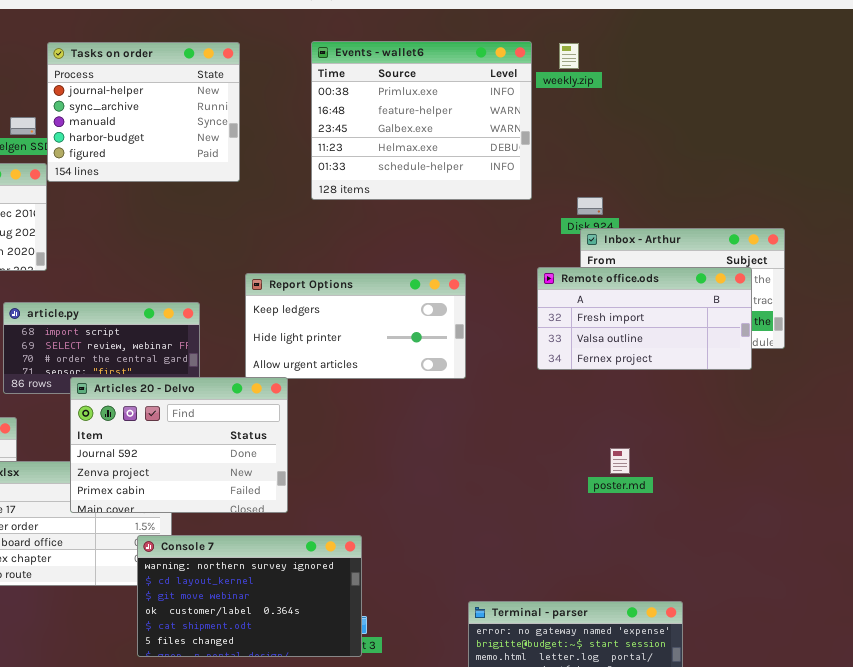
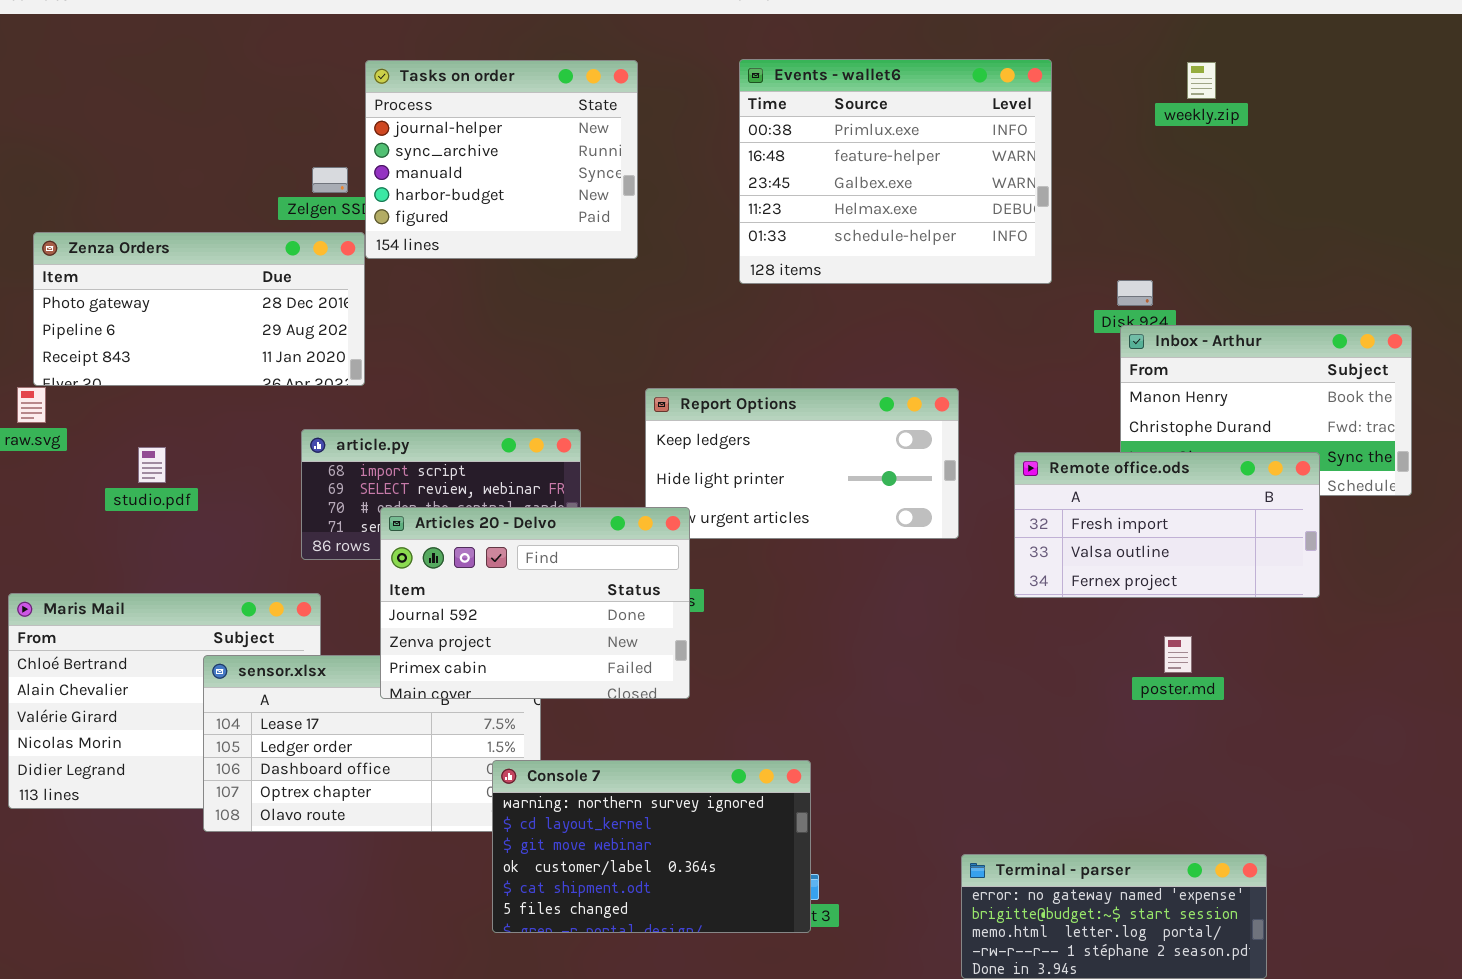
weekly.zip: [559,43,579,69] -> [1187,62,1216,99], moved
Remote office.ods: [537,267,752,370] -> [1014,452,1320,598], moved
Articles 20 - Delvo: [70,377,288,513] -> [380,507,690,699], moved

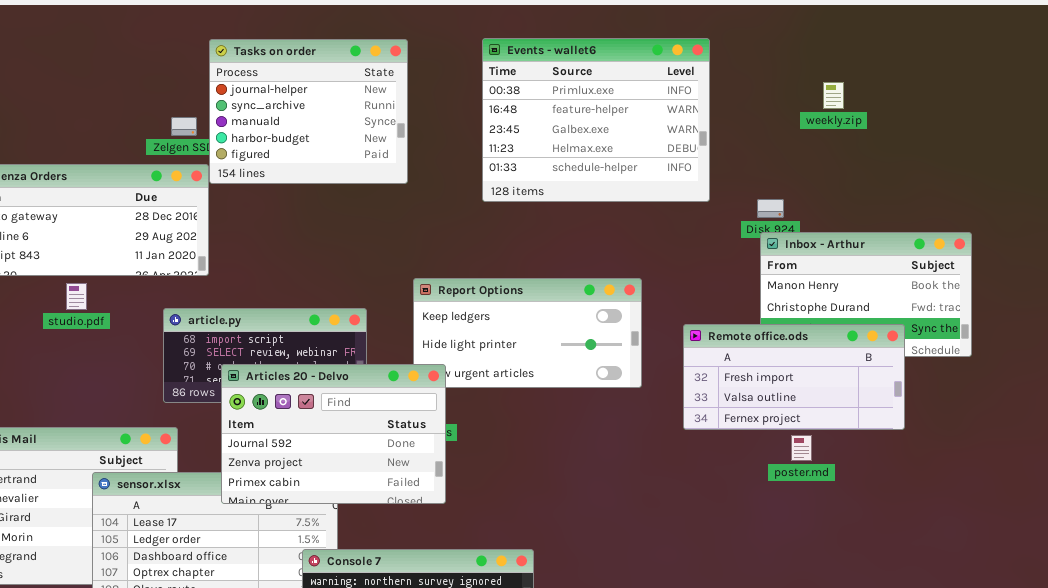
weekly.zip: [1187,62,1216,99] -> [823,82,844,109], moved
studio.pdf: [138,447,166,483] -> [66,283,87,310], moved
poster.md: [1164,636,1192,673] -> [791,435,812,461], moved

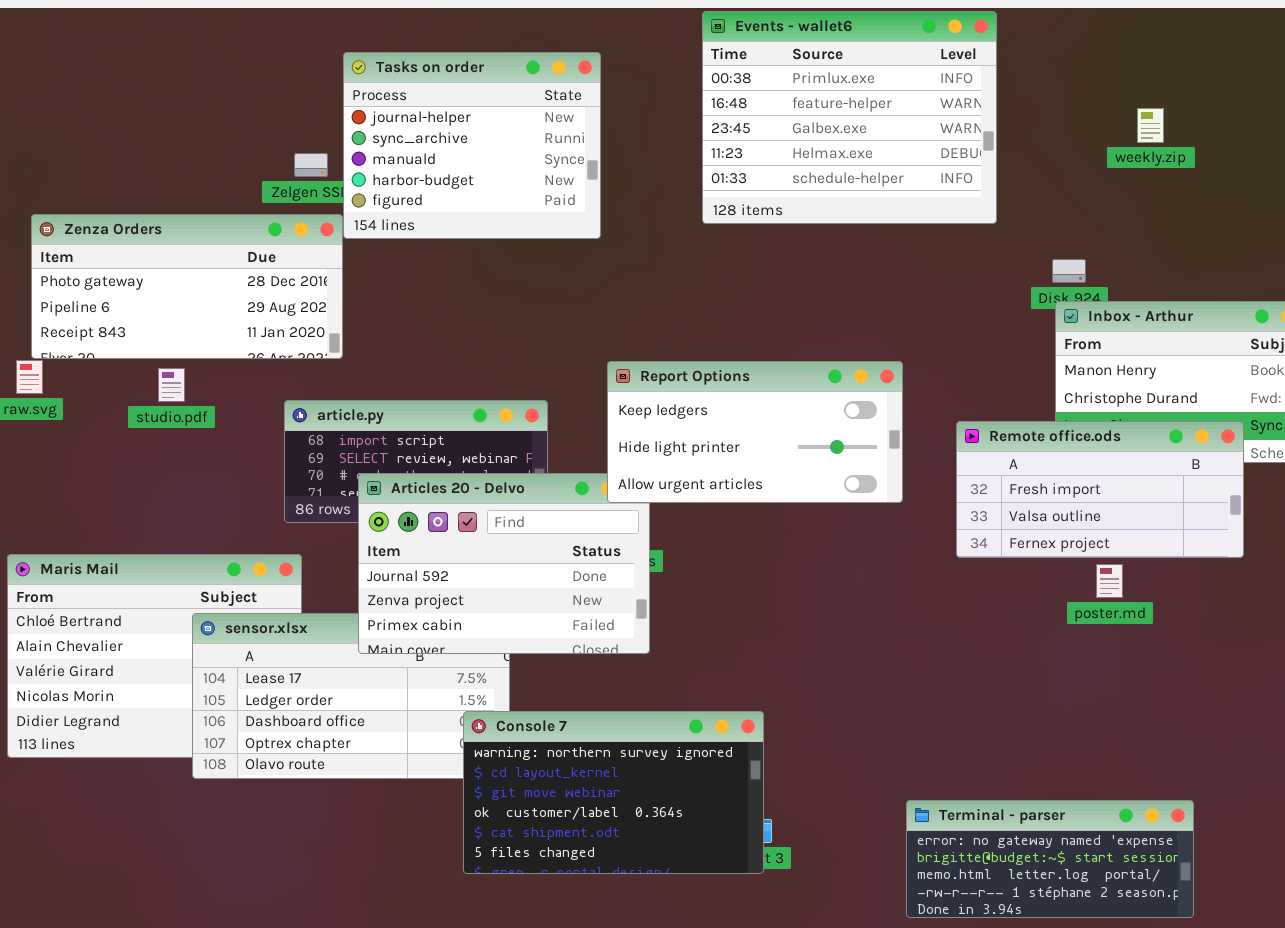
Events - wallet6: [482,38,710,202] -> [702,11,997,224], moved
Report Options: [413,278,642,388] -> [607,361,903,503], raised

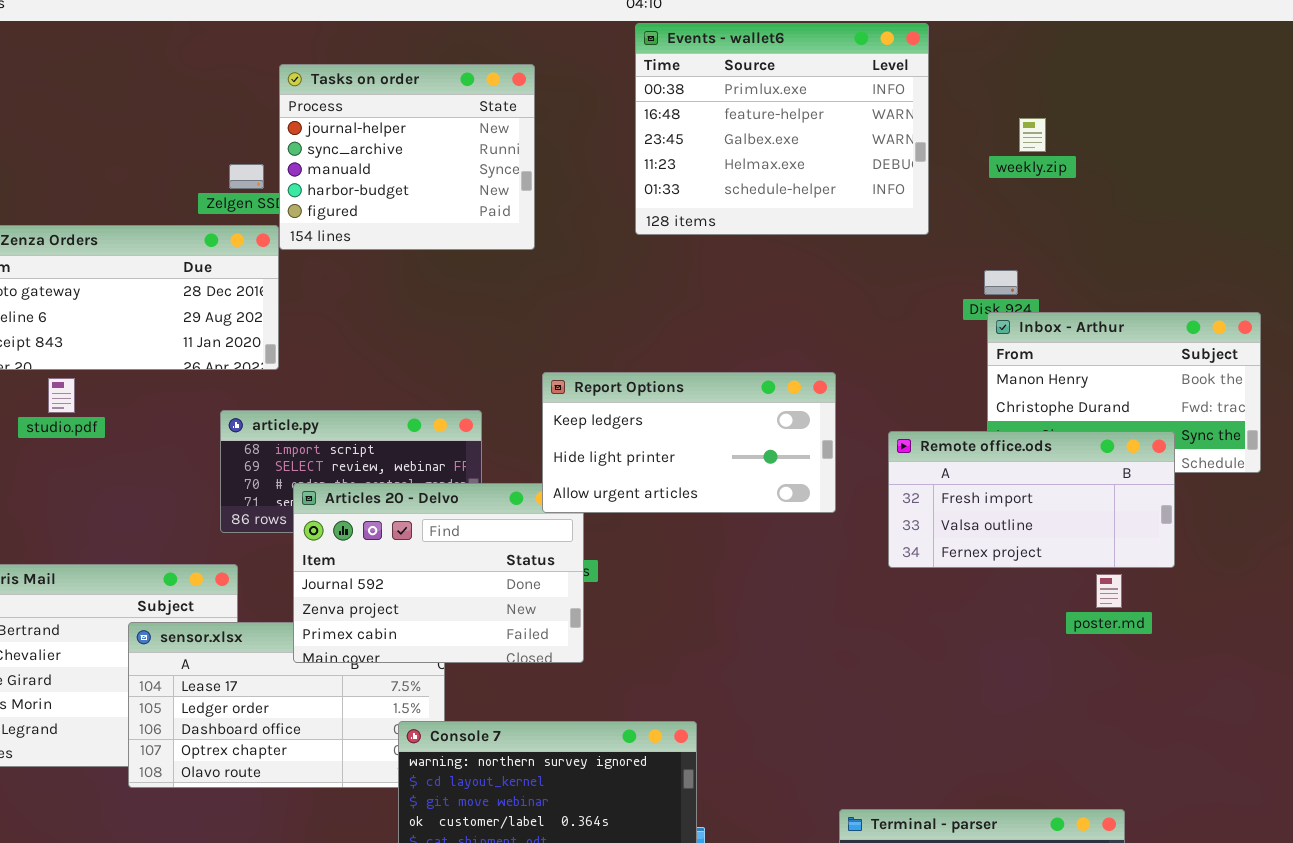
weekly.zip: [1137,108,1164,143] -> [1019,118,1046,152], moved
studio.pdf: [158,368,185,402] -> [48,378,75,413], moved
poster.md: [1096,564,1123,598] -> [1096,574,1122,608], moved

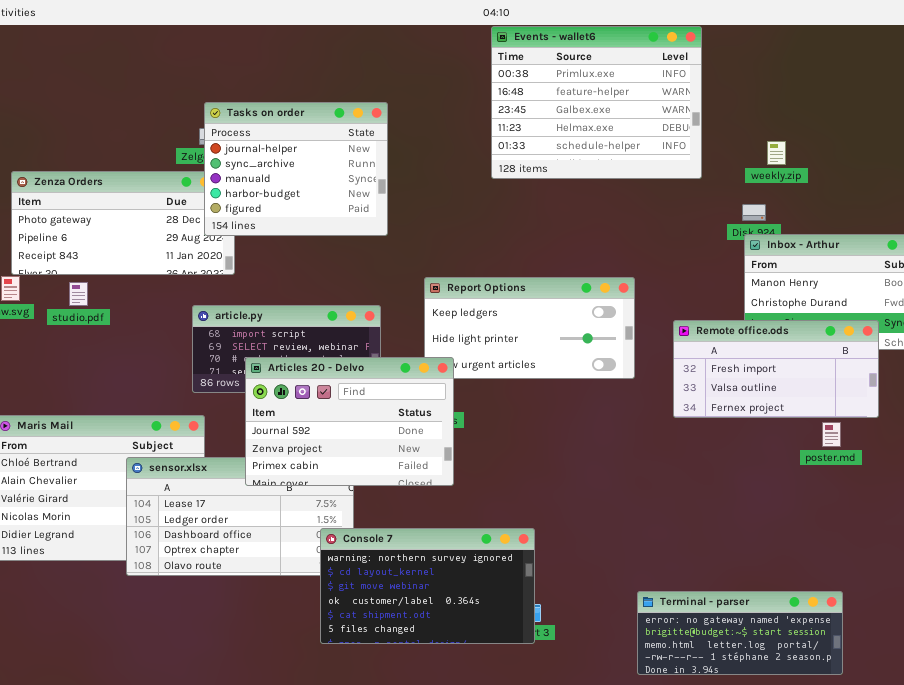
Tasks on order: [279,64,535,250] -> [204,102,388,236], moved
weekly.zip: [1019,118,1046,152] -> [767,141,786,165], moved
Articles 20 - Delvo: [293,483,584,663] -> [245,357,454,486], raised

